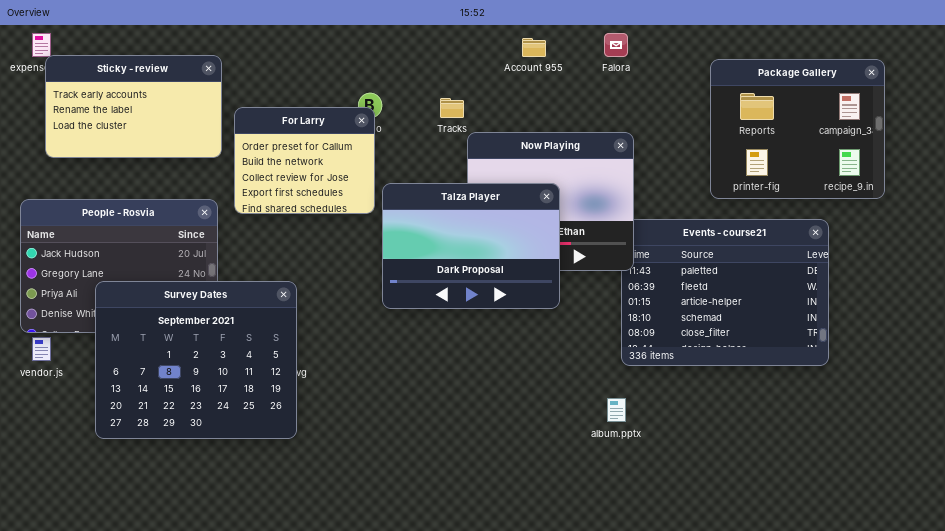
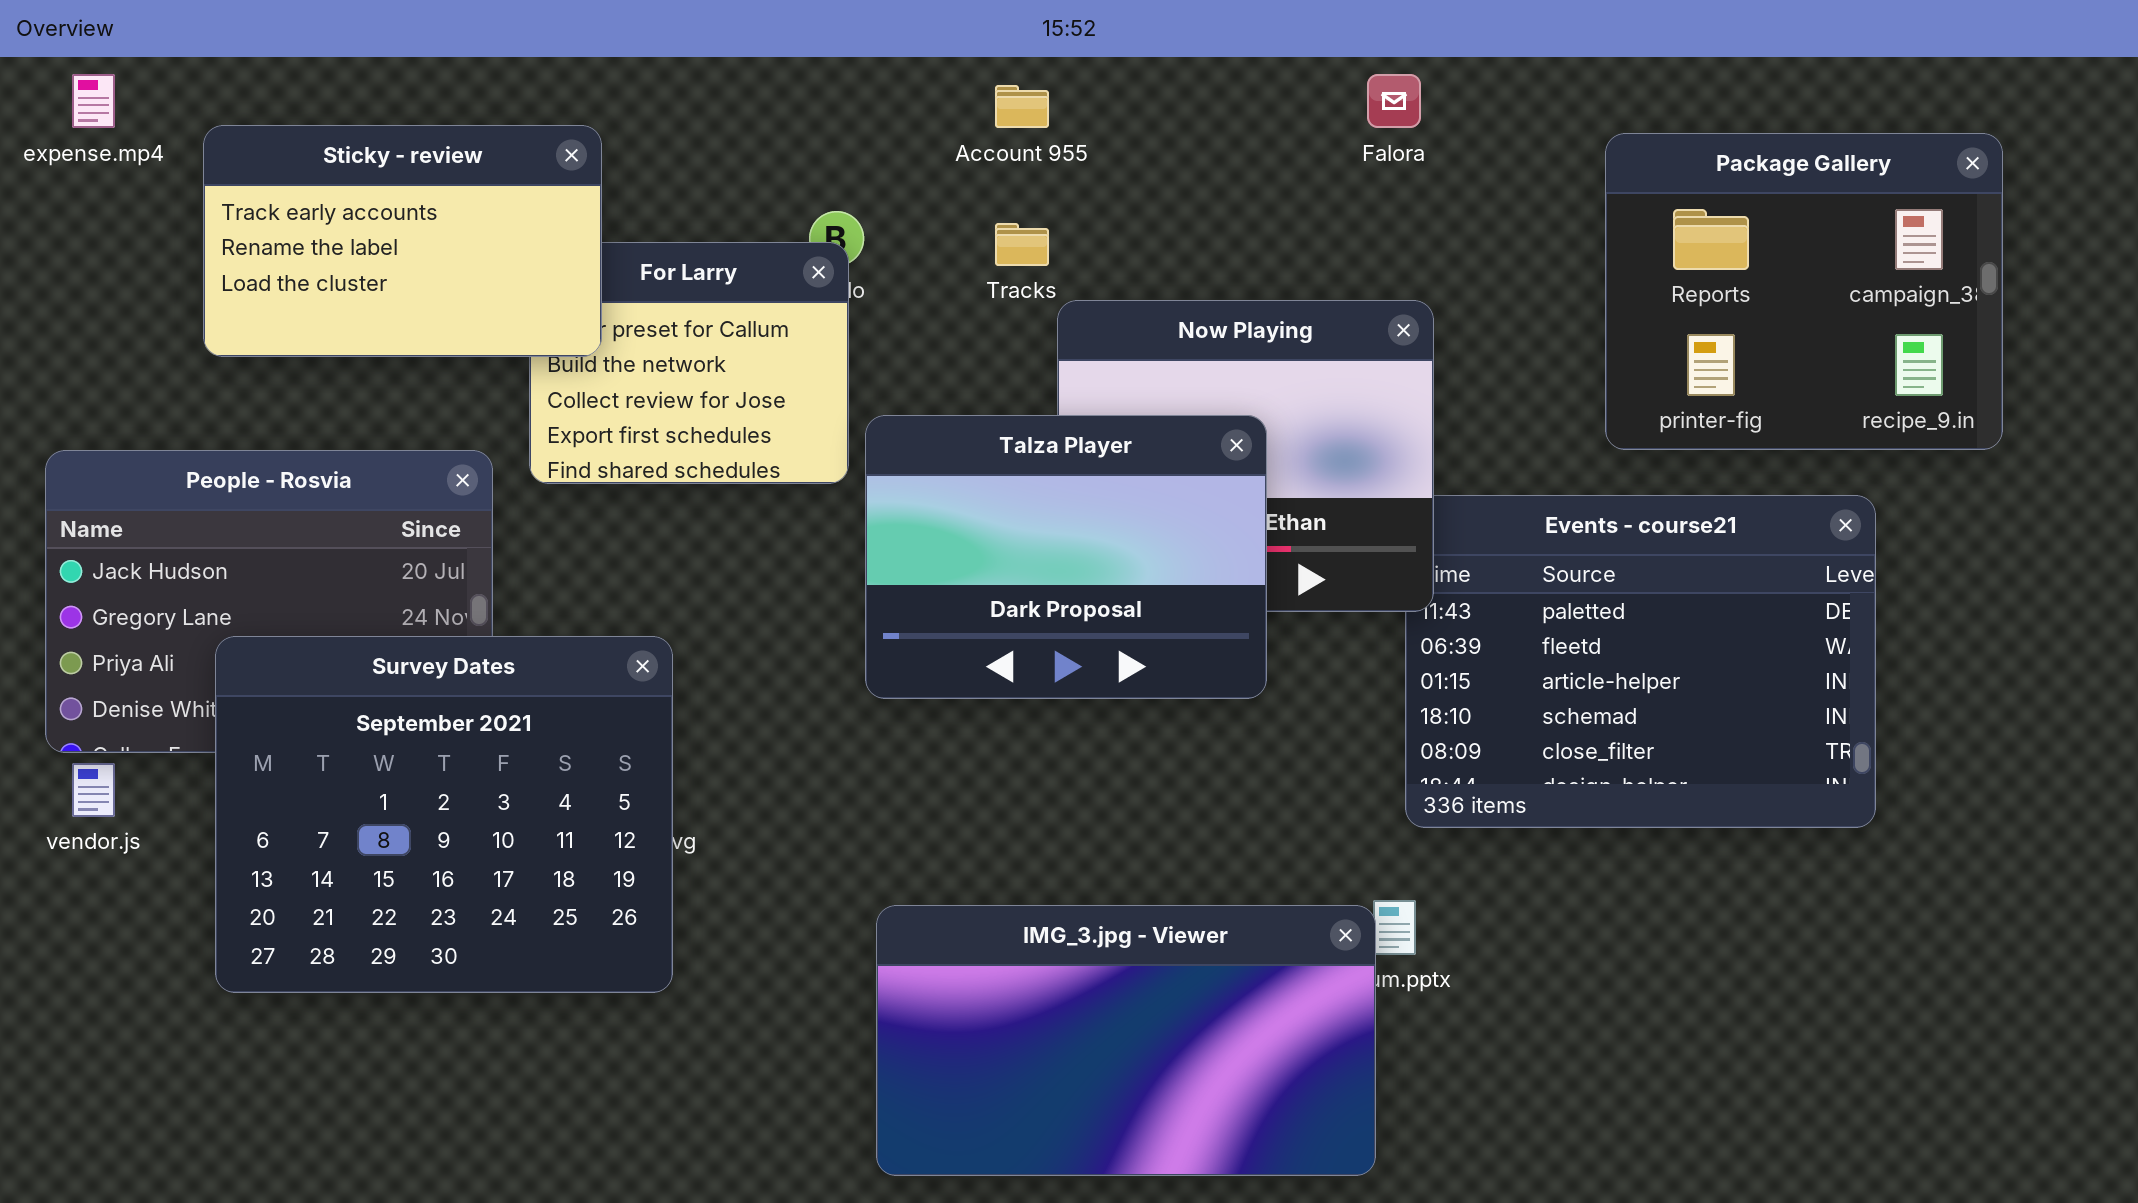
Account 955: [522,38,546,57] -> [995,85,1049,128], moved
Sticky - review: [45,55,222,158] -> [203,125,602,357], moved
IMG_3.jpg - Viewer: none -> [876,905,1376,1176], opened

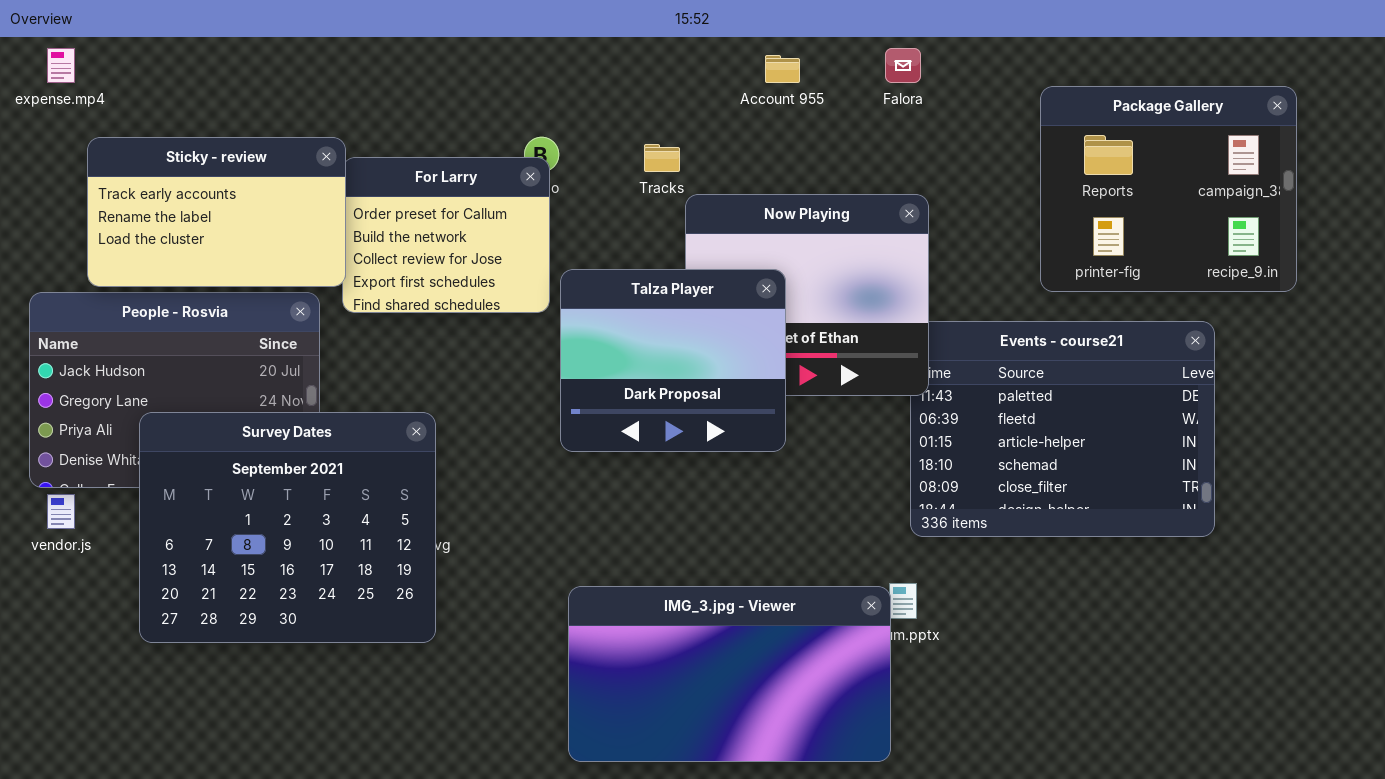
Account 955: [995,85,1049,128] -> [765,55,800,83], moved
Sticky - review: [203,125,602,357] -> [87,137,346,287], moved
Talza Player: [865,415,1267,699] -> [560,269,786,452], resized

